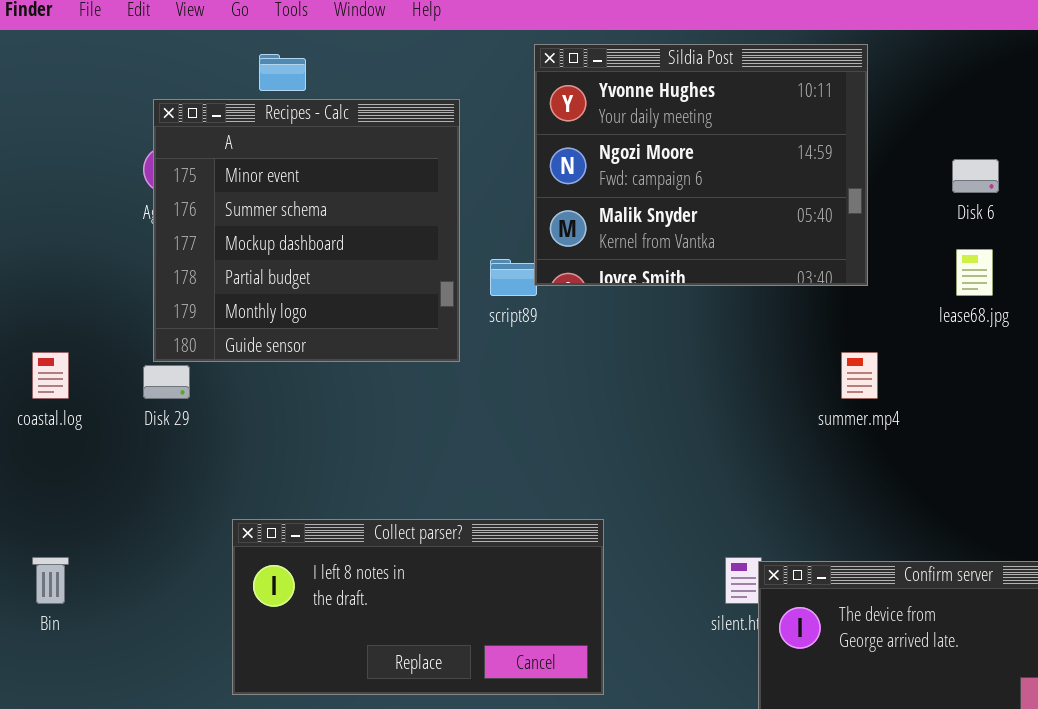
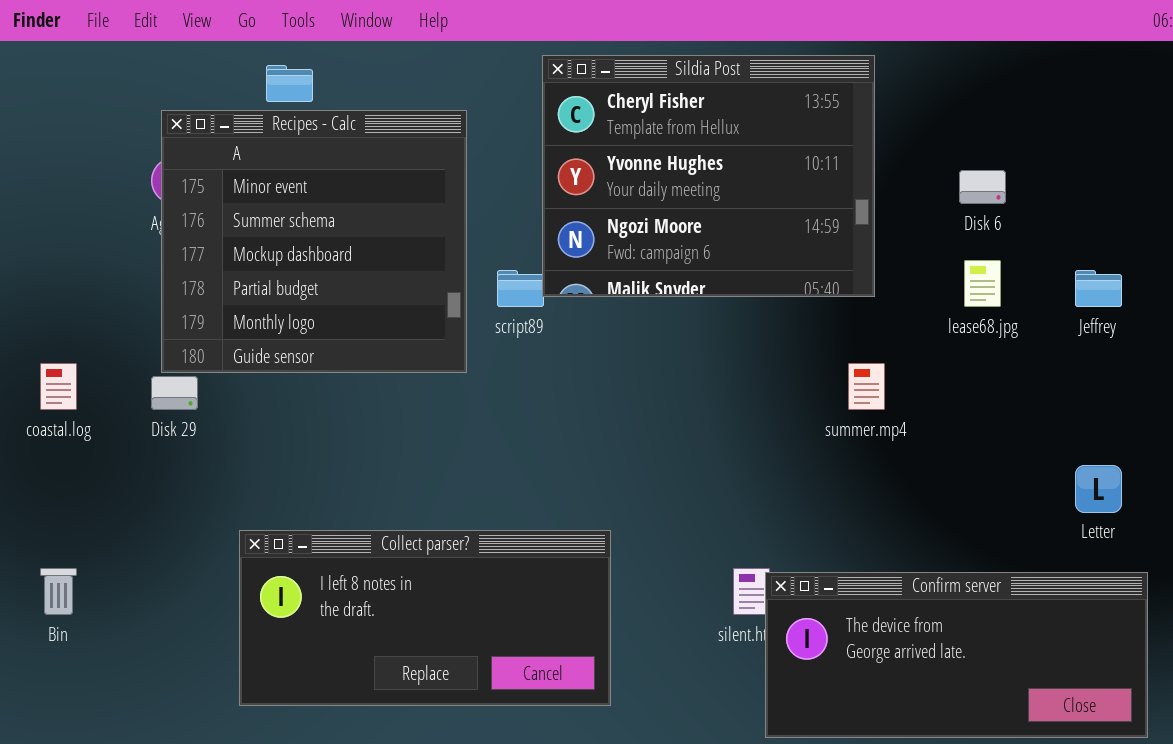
Sildia Post: [534,44,868,286] -> [542,55,875,297], scrolled up 1 row

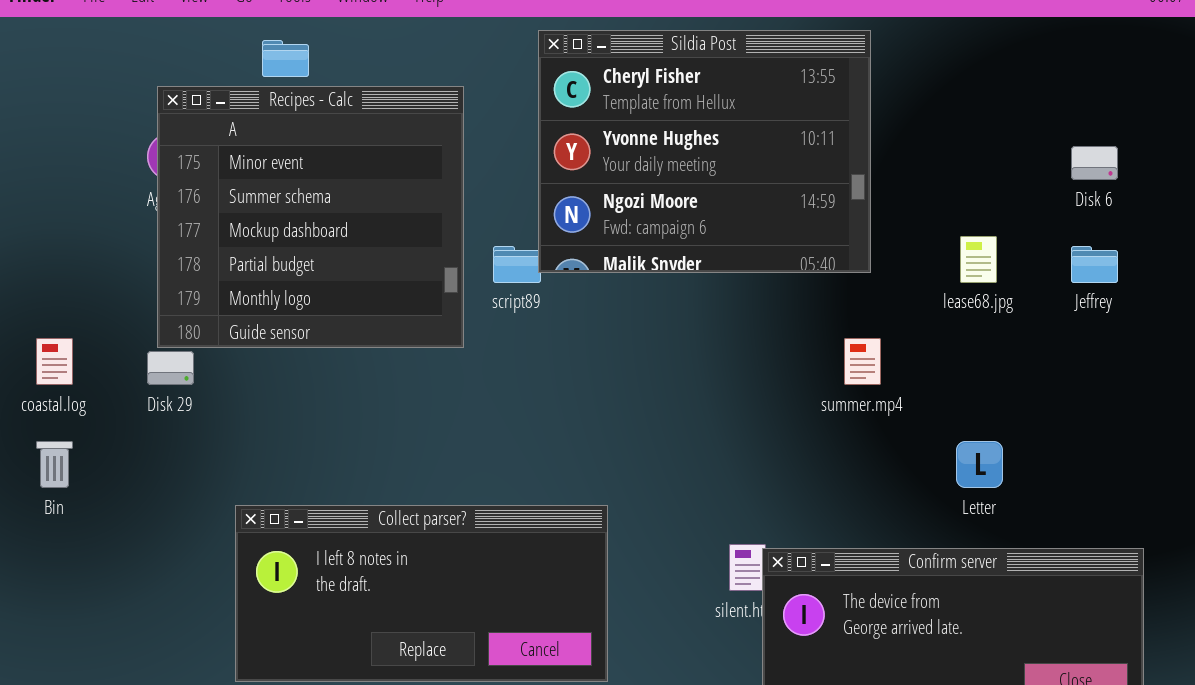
Disk 6: [959,170,1006,204] -> [1071,146,1118,180], moved
Letter: [1075,465,1122,513] -> [956,441,1003,488], moved
Bin: [40,568,77,615] -> [36,441,73,488], moved

